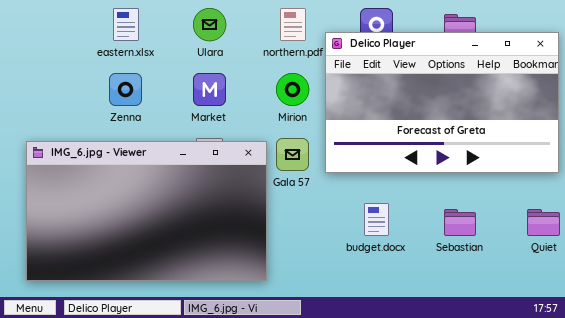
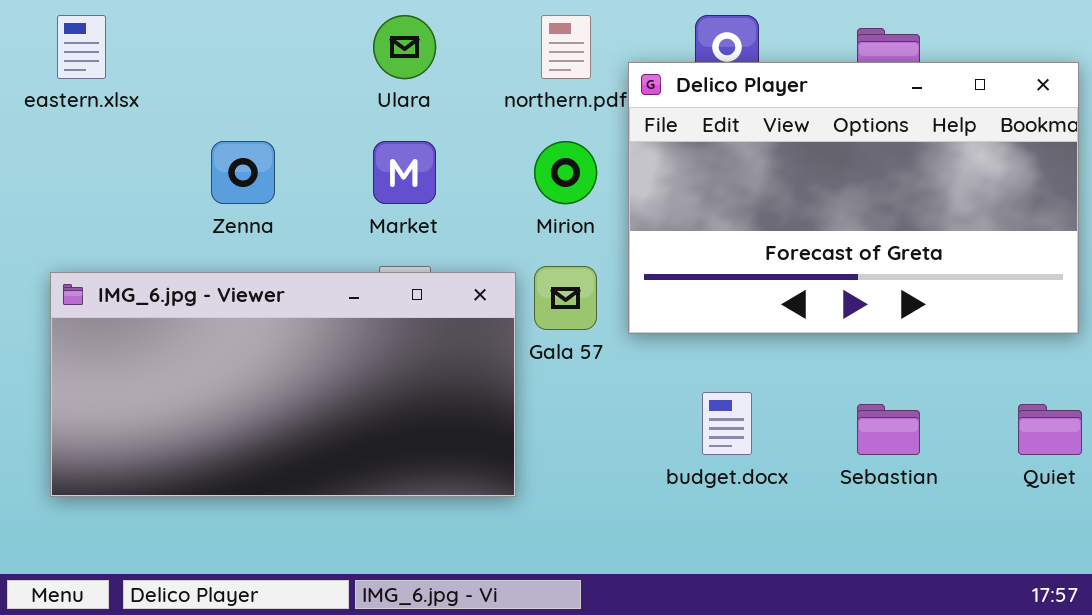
eastern.xlsx: [113,8,139,41] -> [57,15,106,79], moved
IMG_6.jpg - Viewer: [26,141,267,281] -> [50,272,516,497], resized

